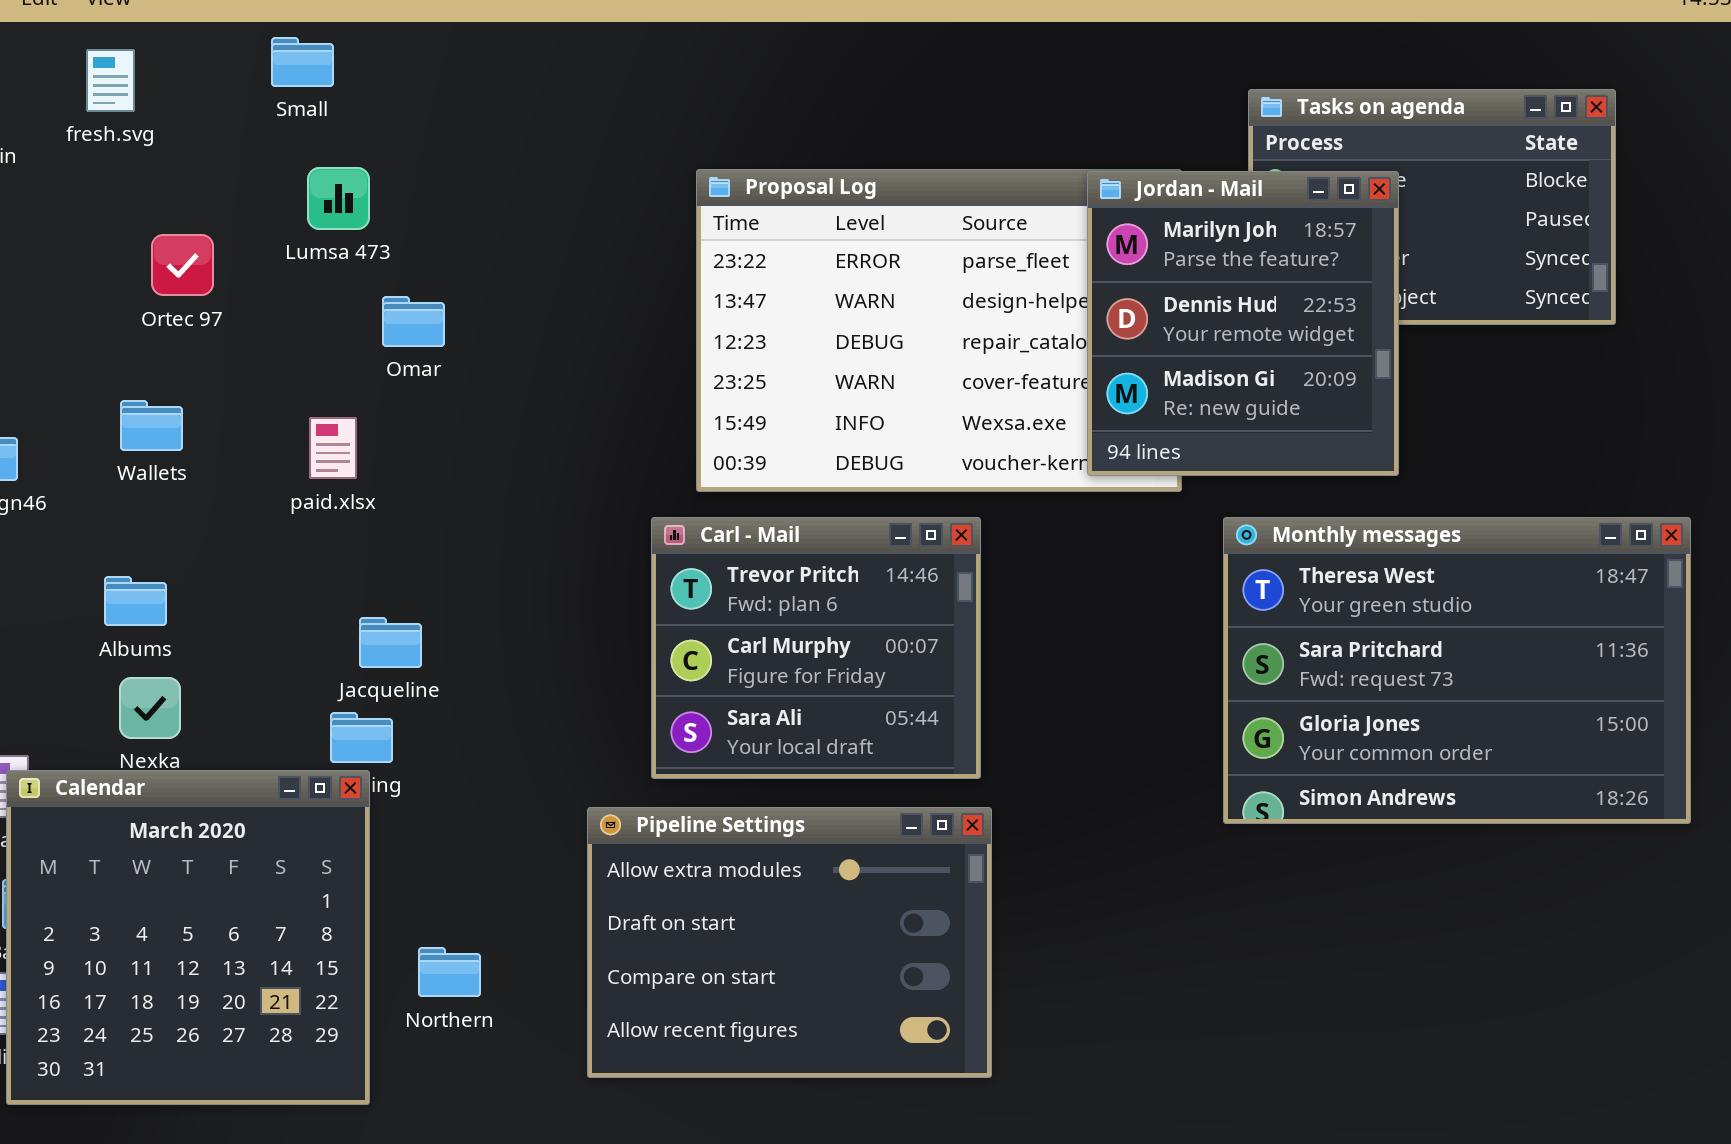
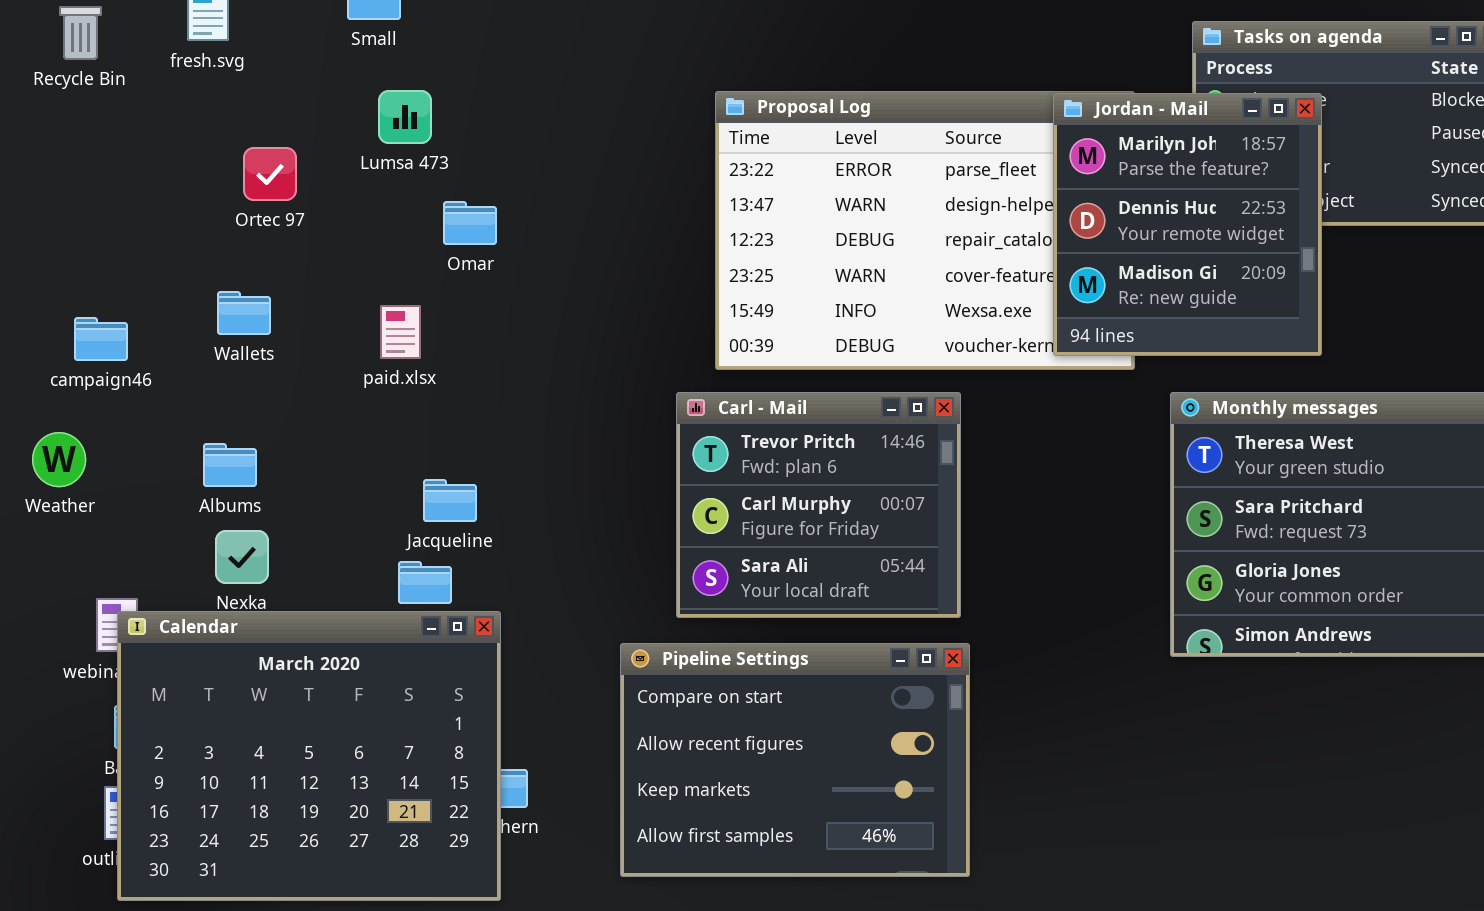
Calendar: [6,770,370,1105] -> [117,611,501,901], resized
Pipeline Settings: [587,807,992,1078] -> [620,643,970,877], scrolled down 2 rows

